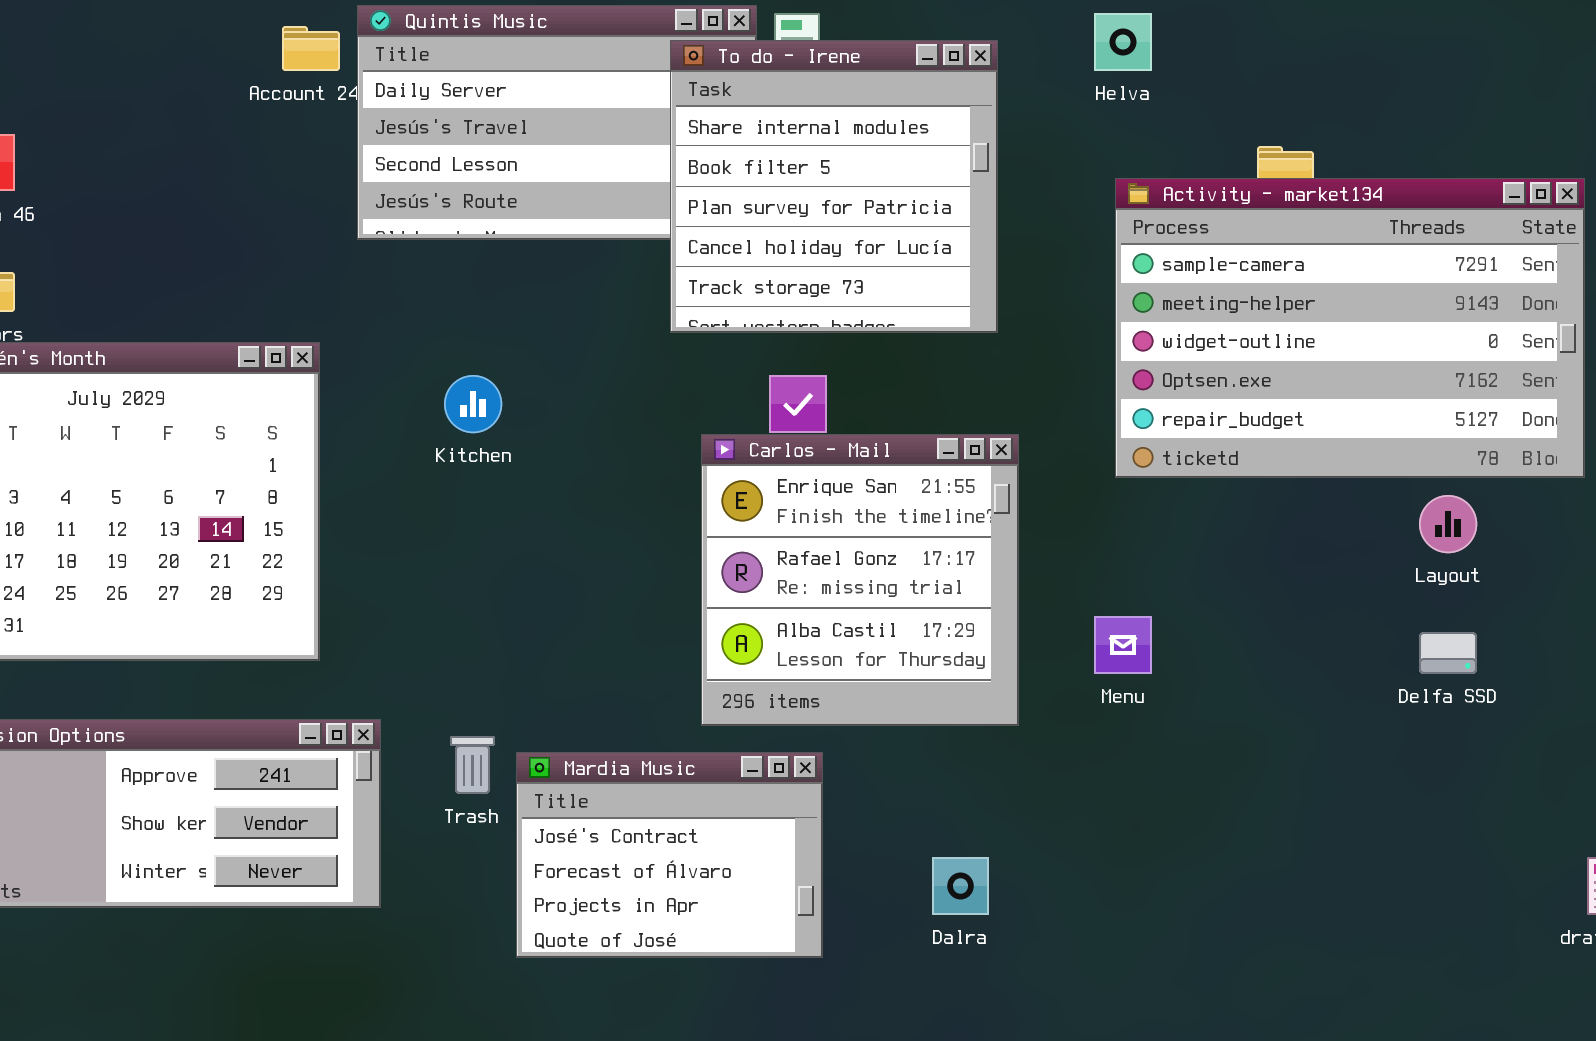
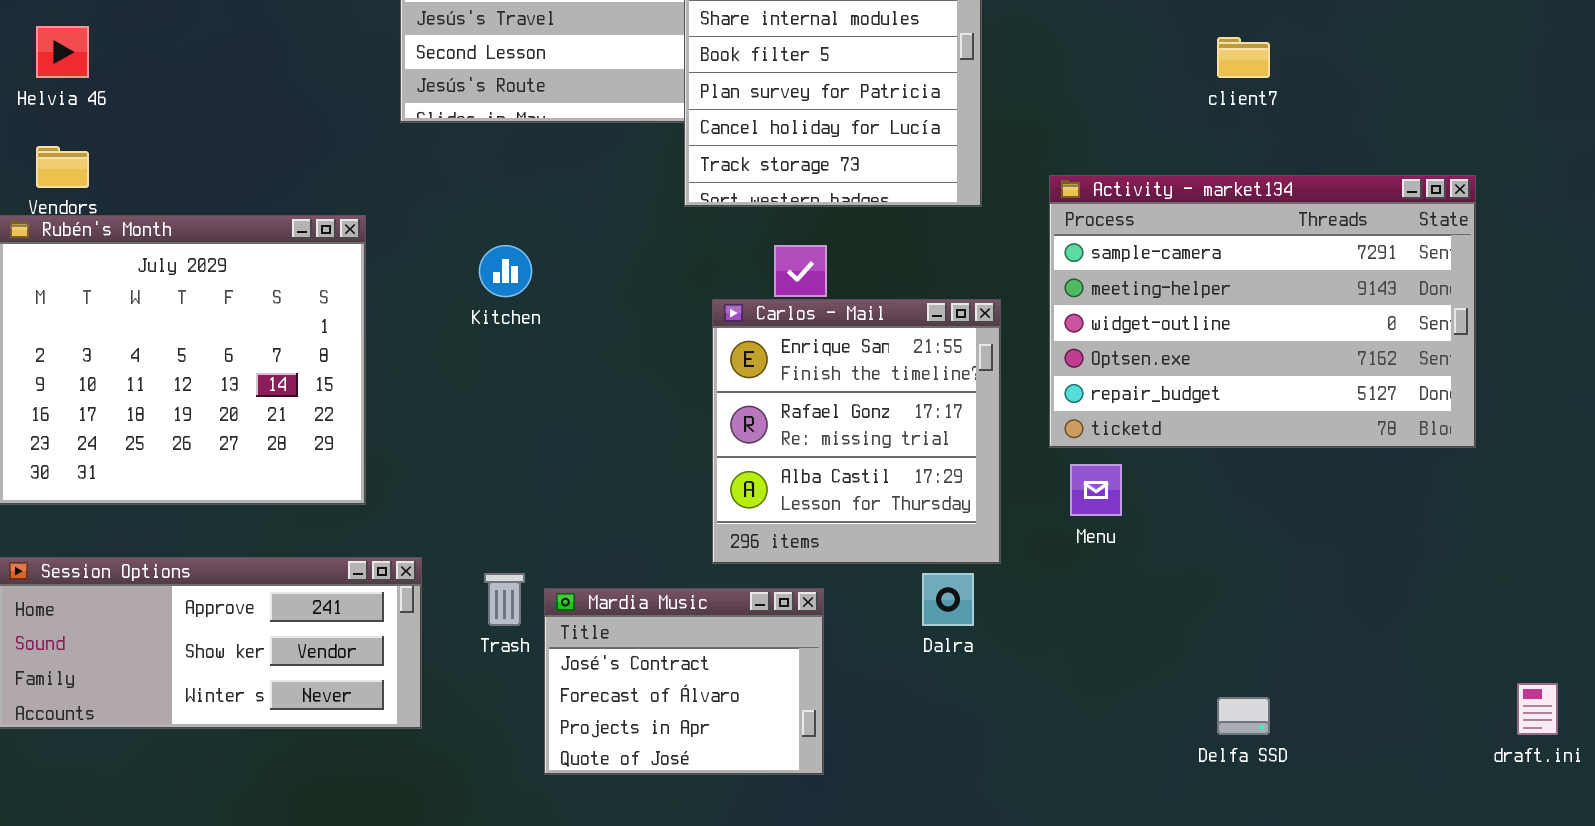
Activity - market134: [1115,178,1585,478] -> [1049,175,1476,448], moved
Delfa SSD: [1419,632,1477,674] -> [1217,697,1270,735], moved
Dalra: [932,857,989,915] -> [922,573,974,626], moved

